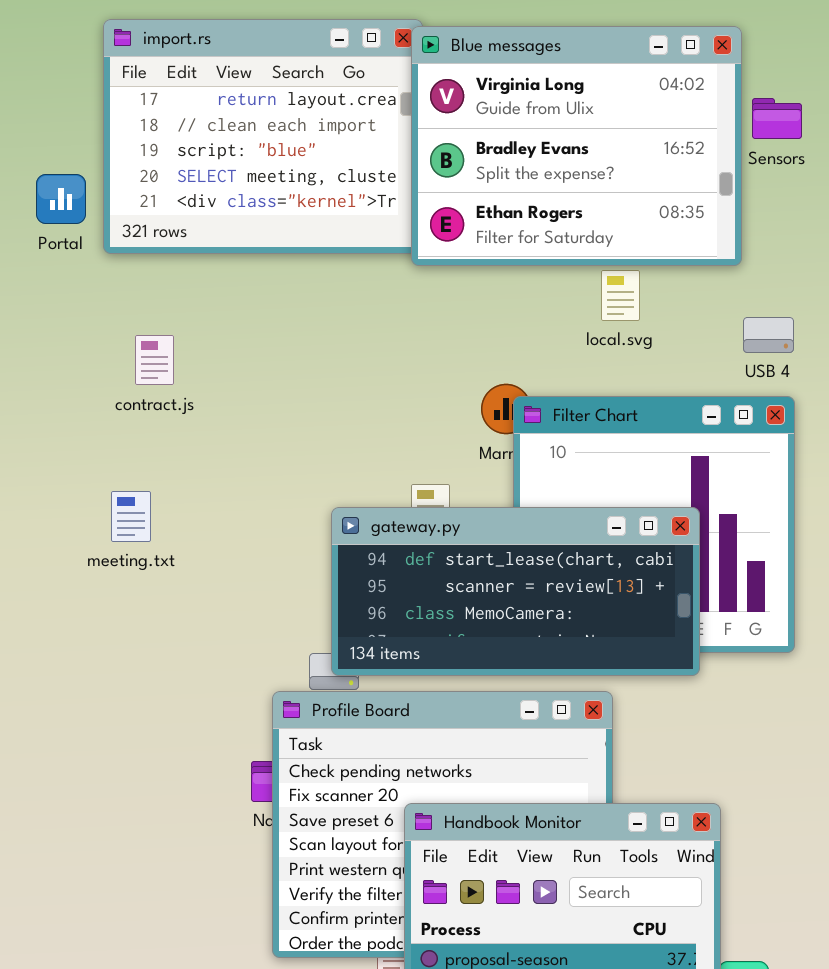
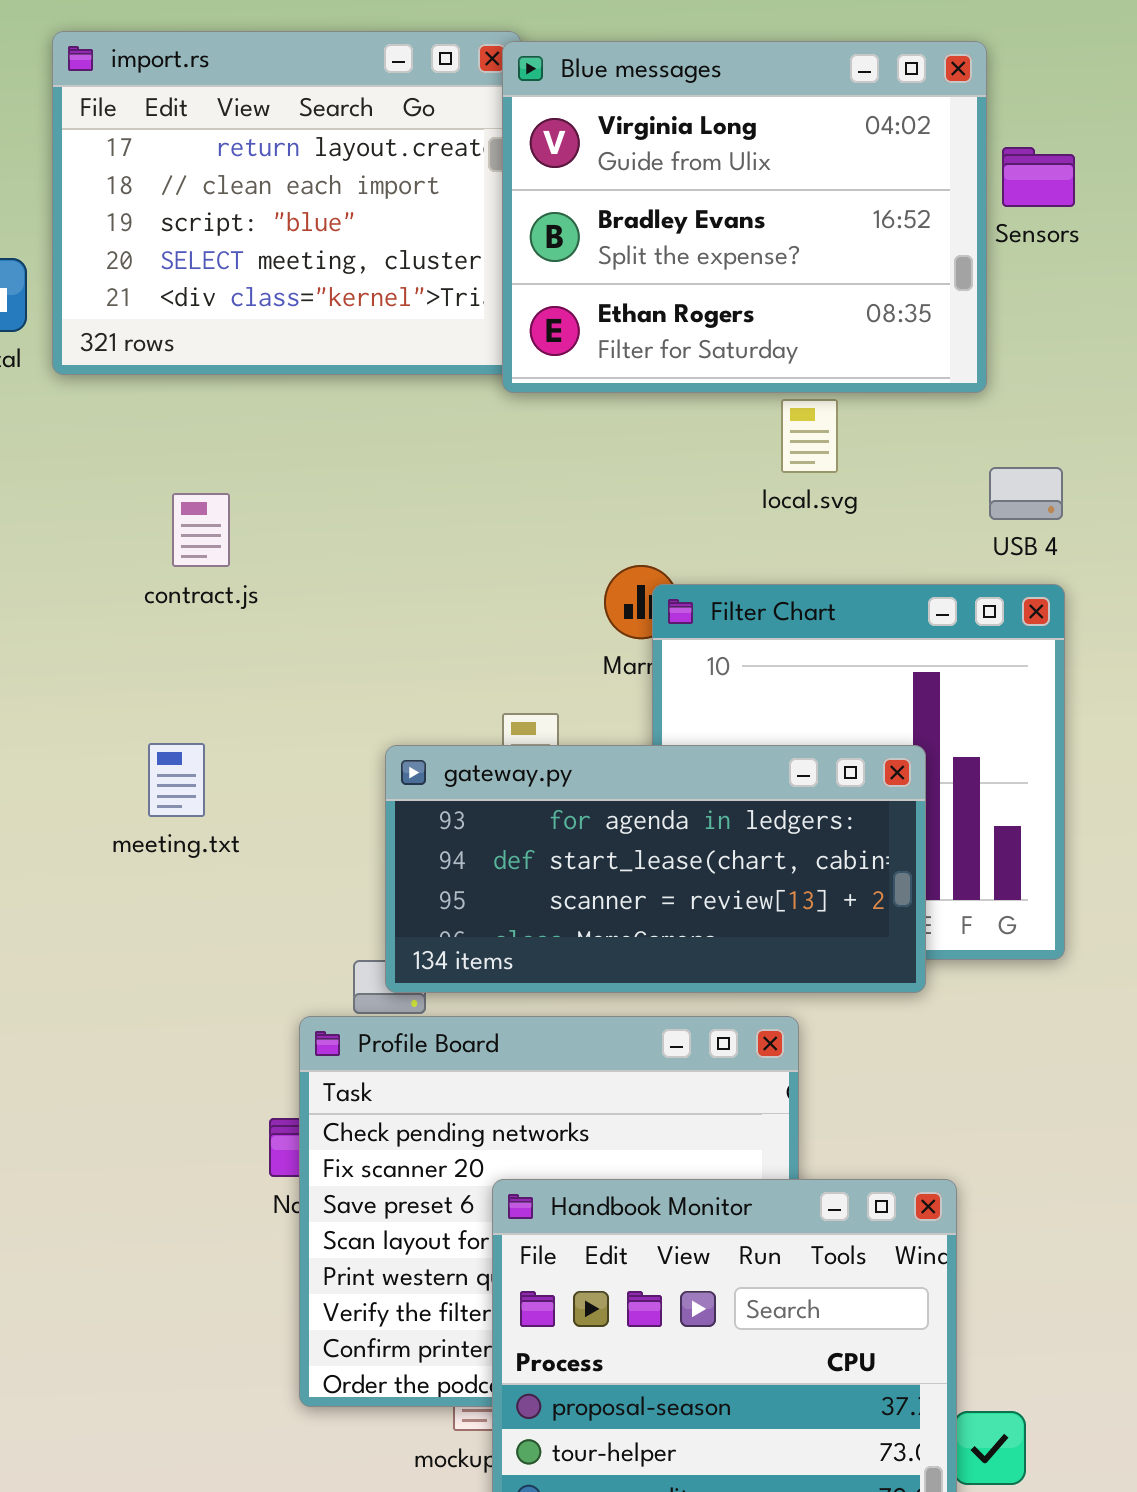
contract.js: [135,335,174,385] -> [172,493,230,567], moved
meeting.txt: [111,491,151,542] -> [148,743,205,817], moved
gateway.py: [331,507,700,676] -> [385,745,926,993], scrolled up 1 row

